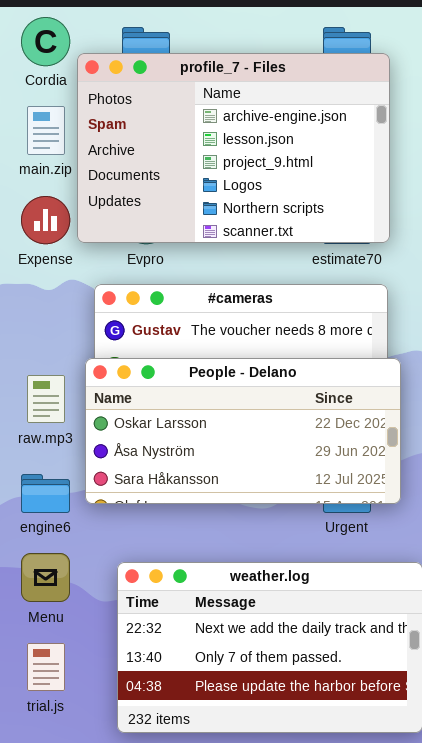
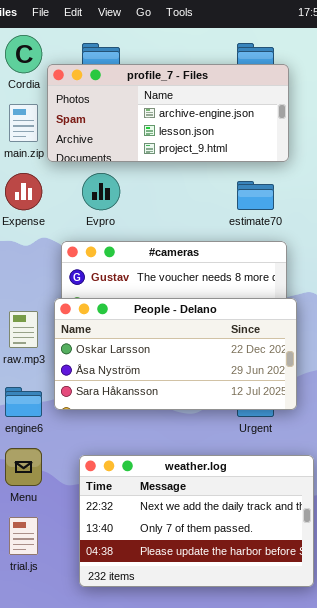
profile_7 - Files: [77,53,390,243] -> [47,64,289,162], resized

